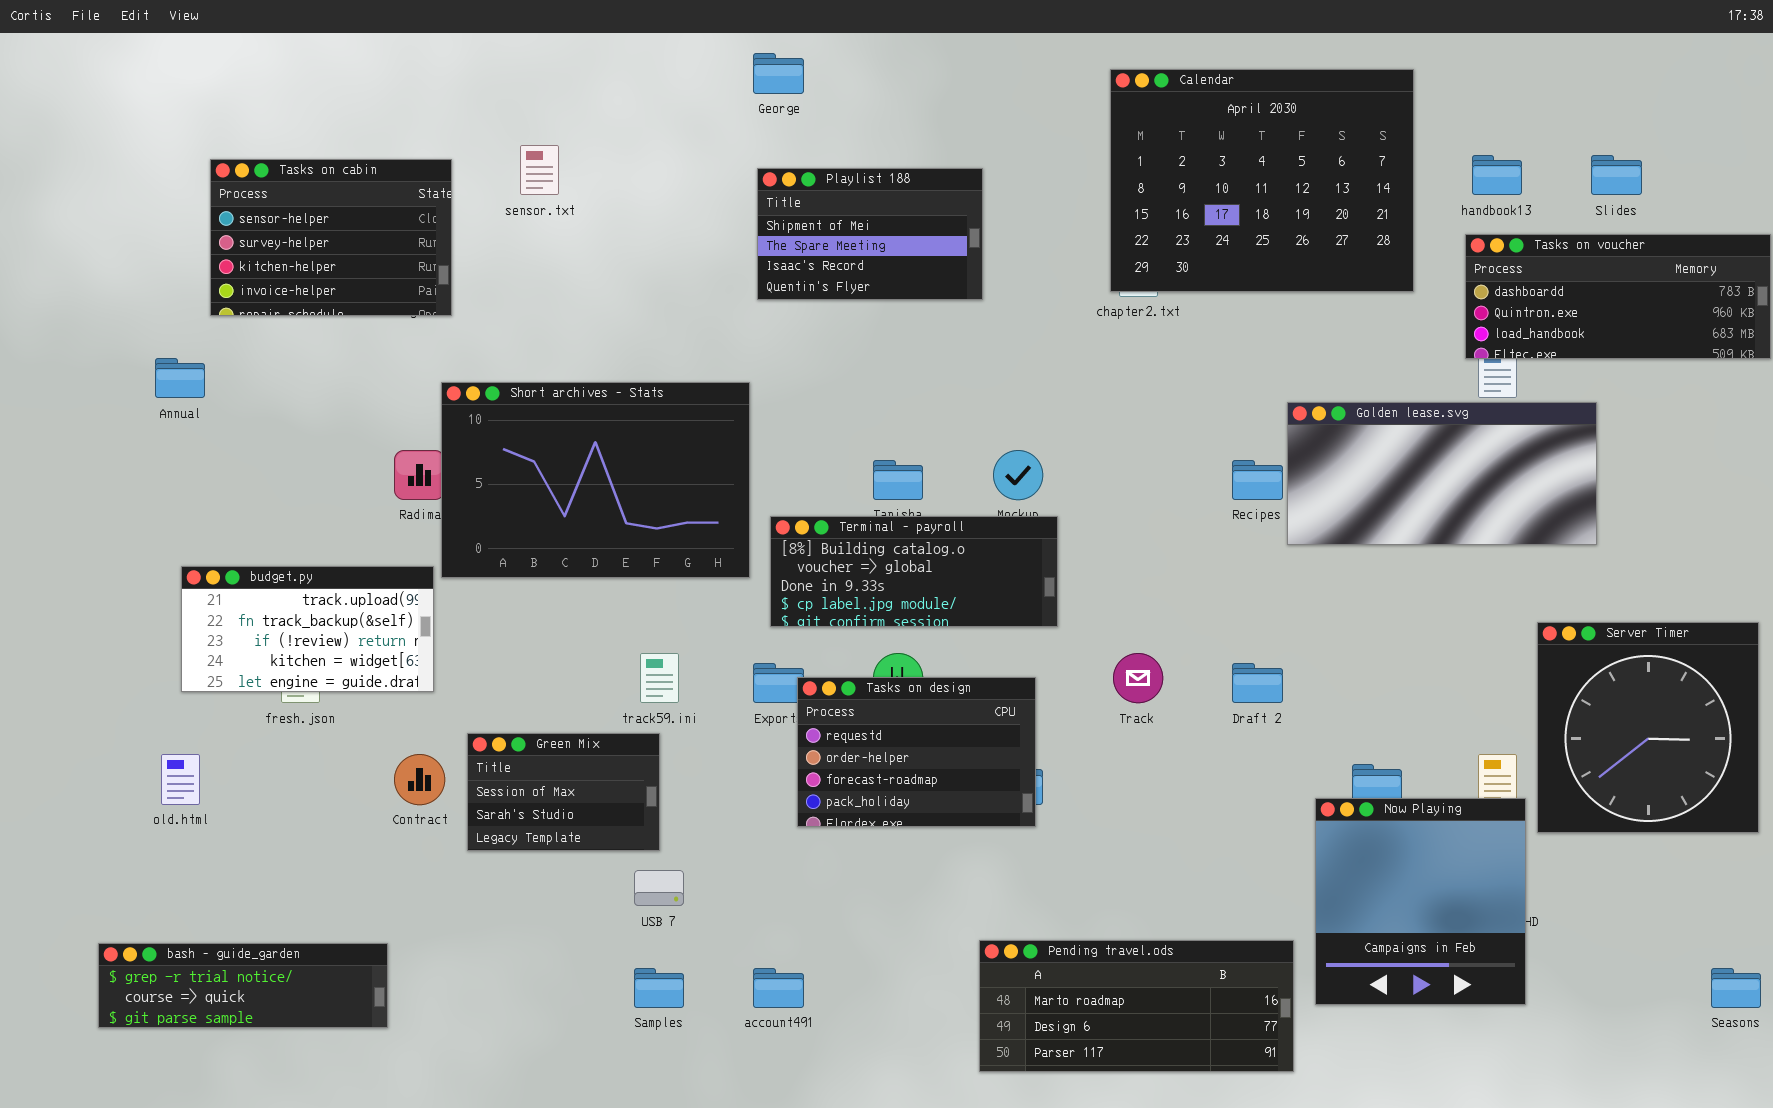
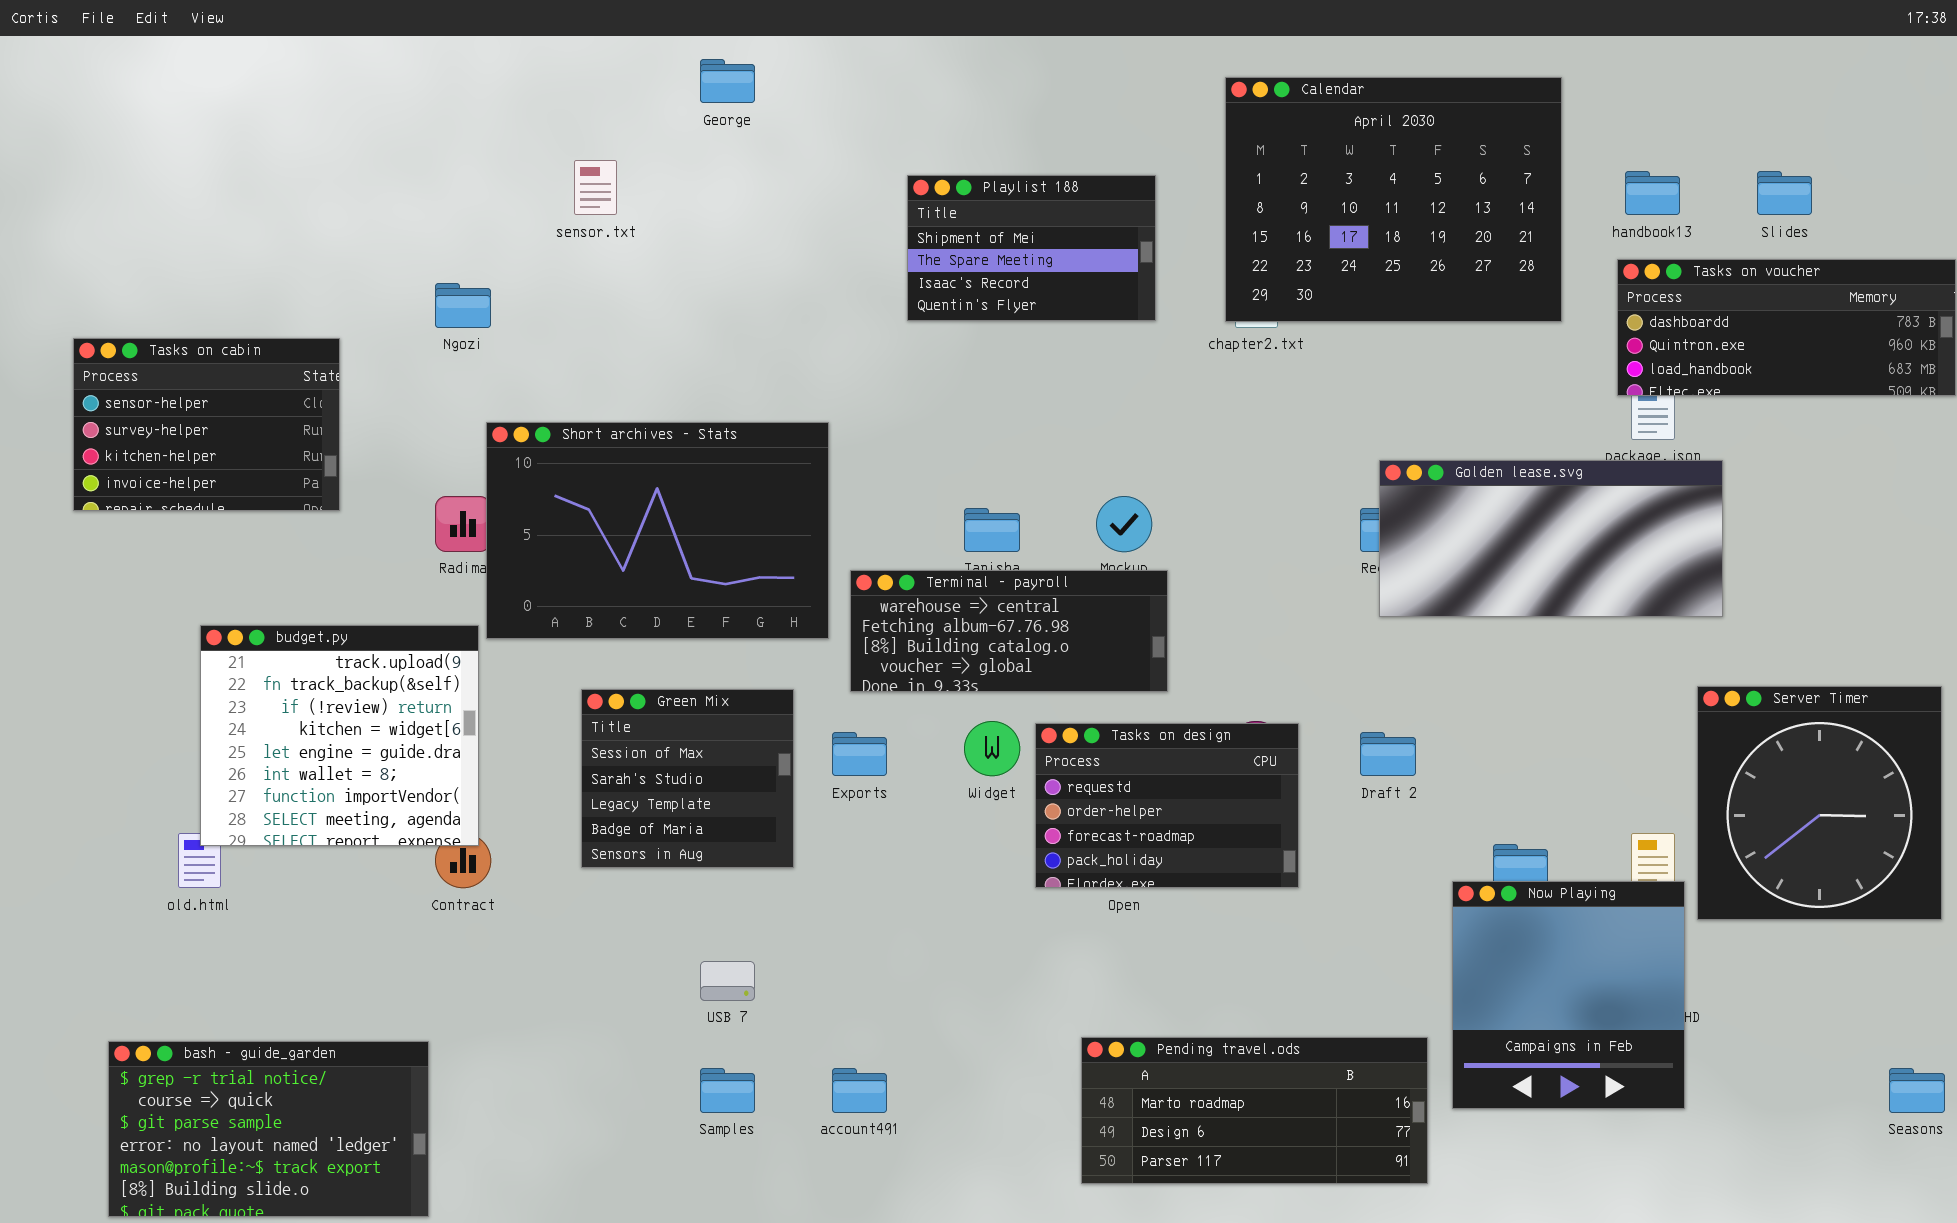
George: [753,53,804,94] -> [700,59,755,103], moved
Tasks on cabin: [210,159,452,316] -> [73,338,340,511], moved
Playlist 188: [757,168,983,300] -> [907,175,1156,321], moved
Golden lease.svg: [1287,402,1597,545] -> [1379,460,1723,617], moved
Terminal - payroll: [770,516,1058,627] -> [850,570,1168,692], scrolled up 2 rows
budget.py: [181,566,434,692] -> [200,625,479,846], resized
Tasks on design: [797,677,1036,827] -> [1035,723,1299,888], moved
Green Mix: [467,733,660,851] -> [581,689,794,868], moved, resized
bash - guide_garden: [98,943,388,1028] -> [108,1041,429,1217], resized

